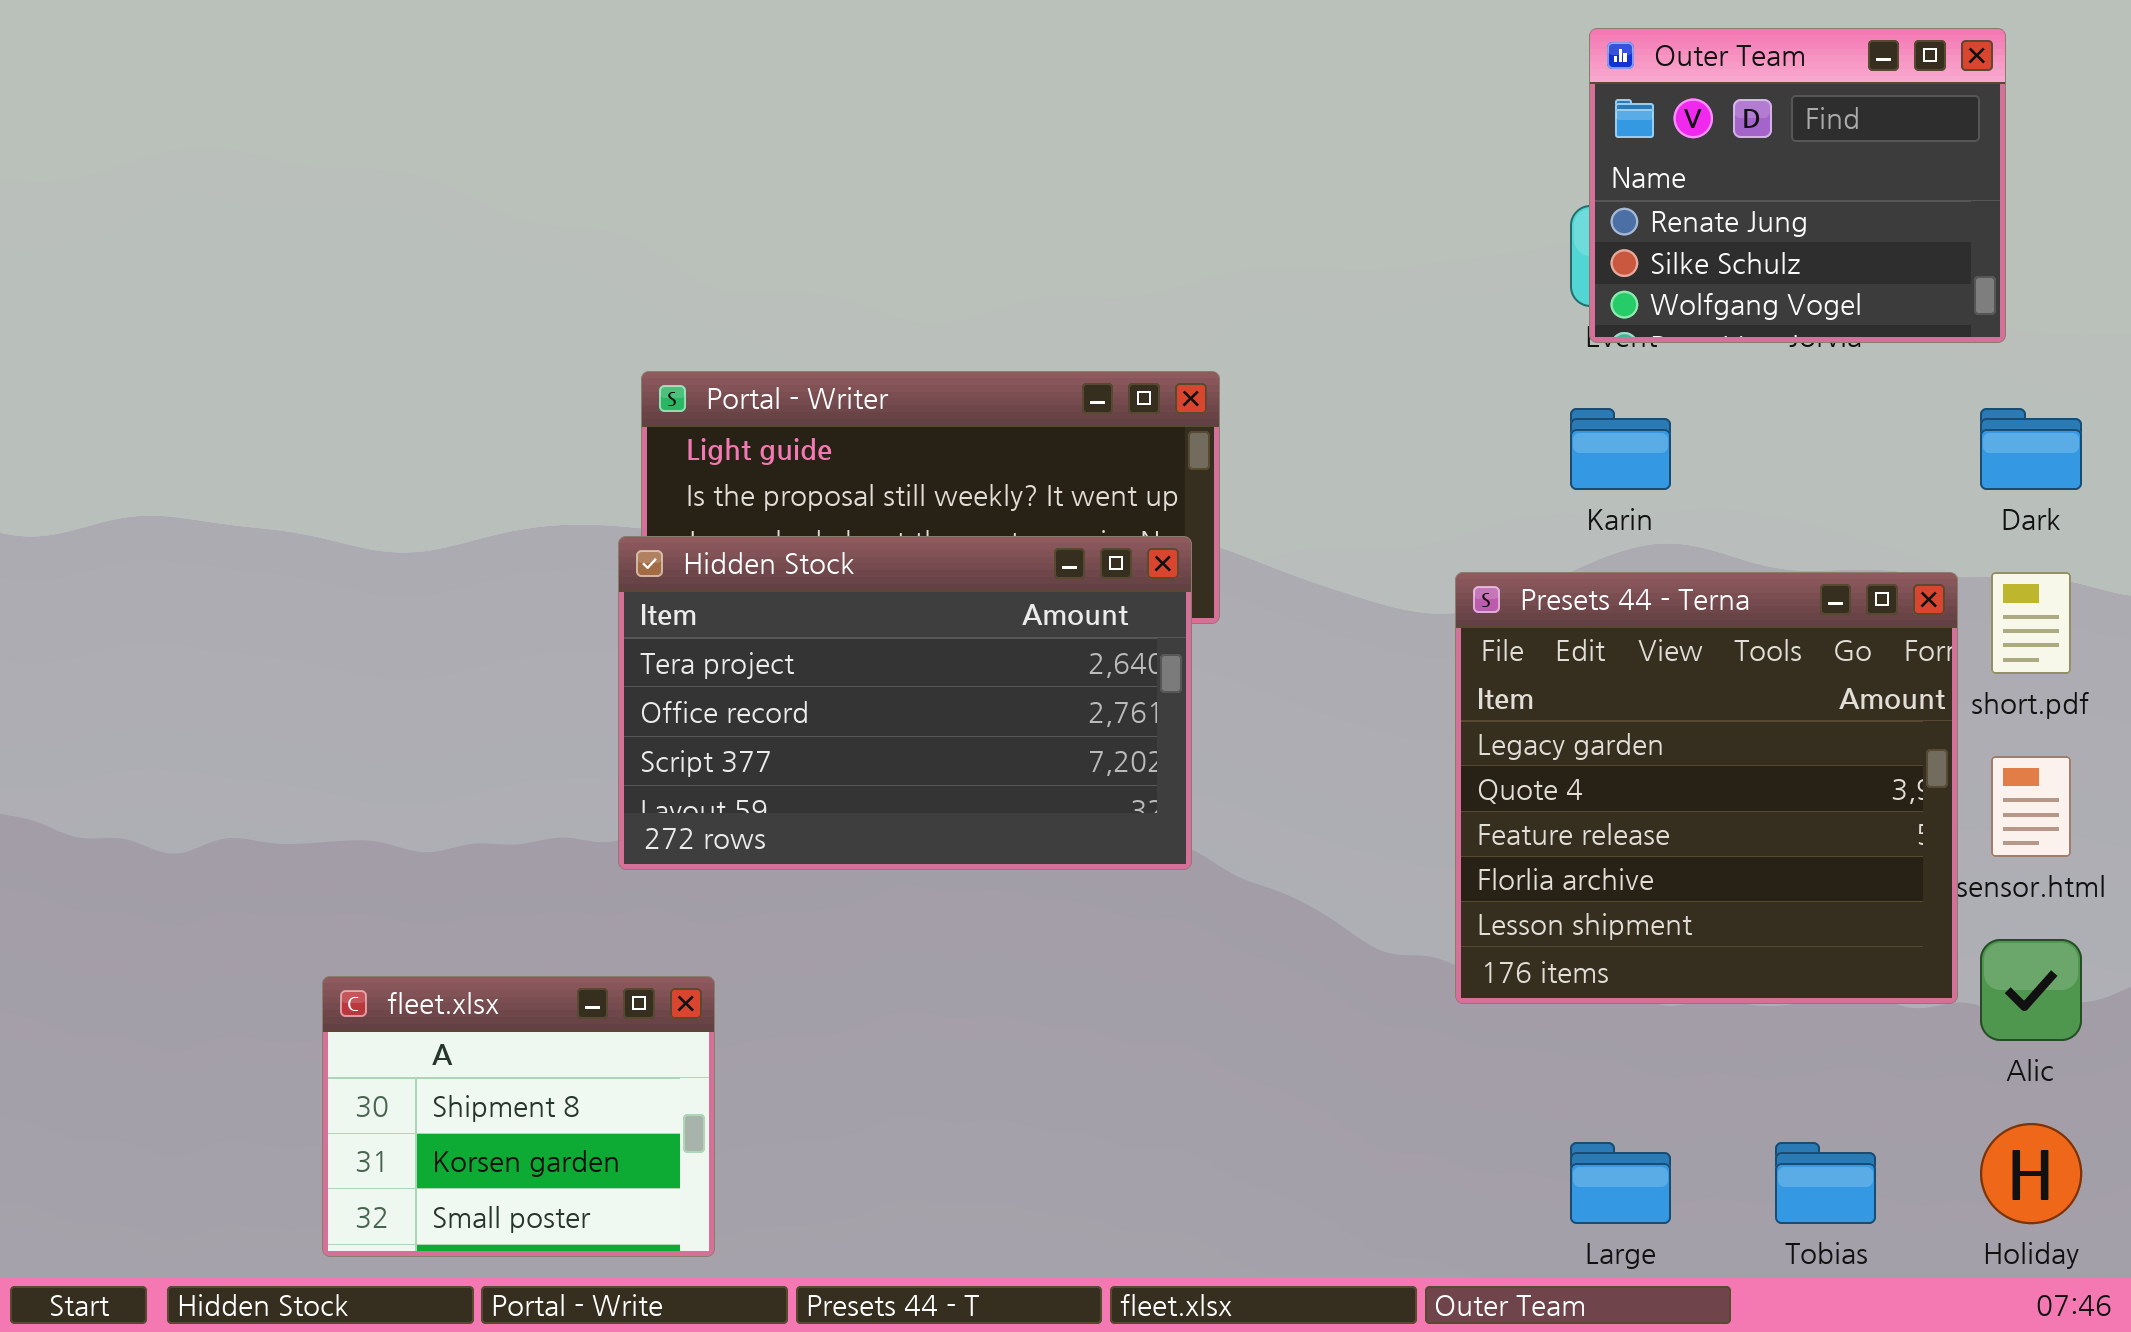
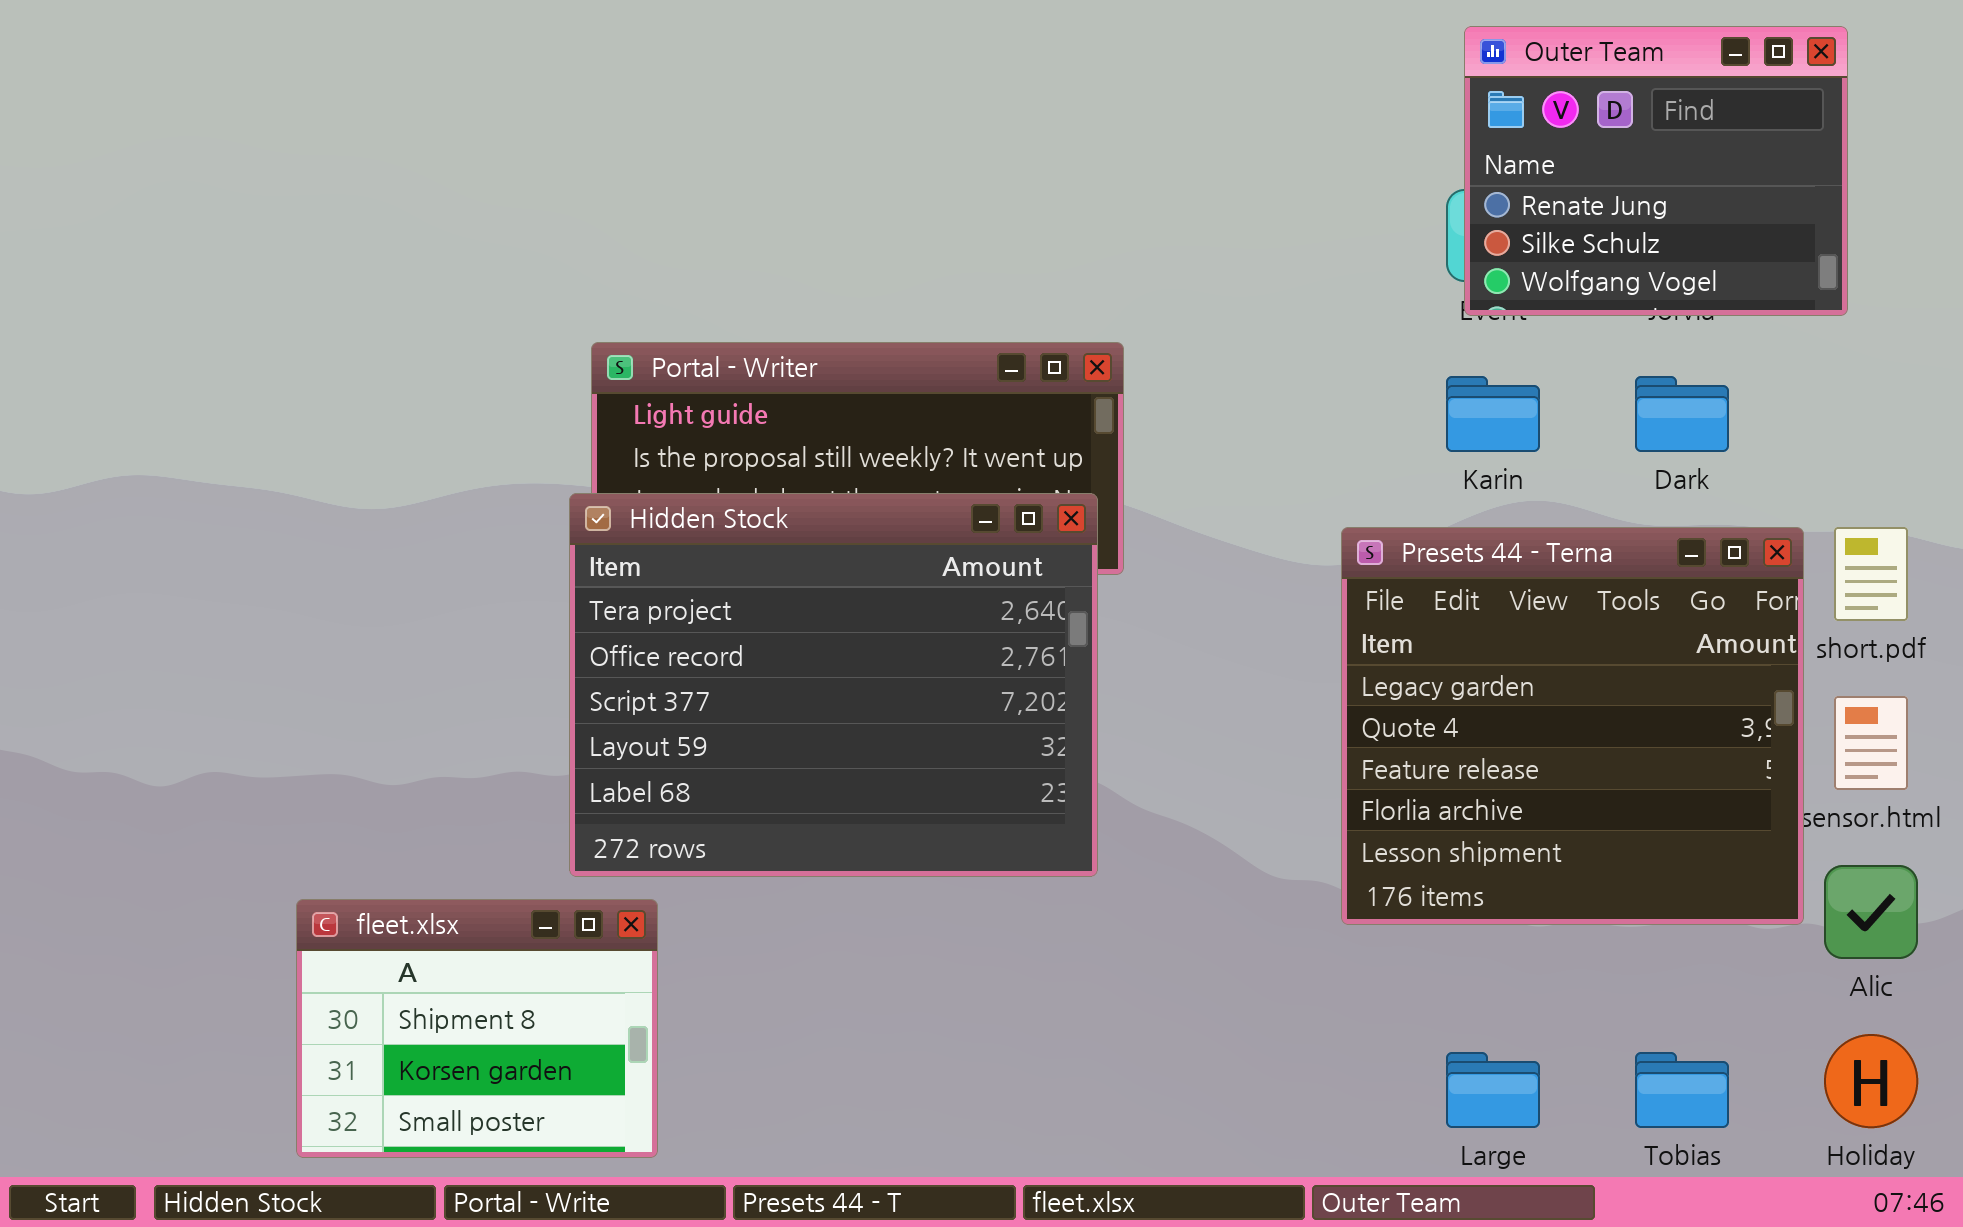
Dark: [1980,408,2082,490] -> [1635,376,1729,452], moved
Hidden Stock: [618,536,1192,870] -> [569,493,1098,877], resized

